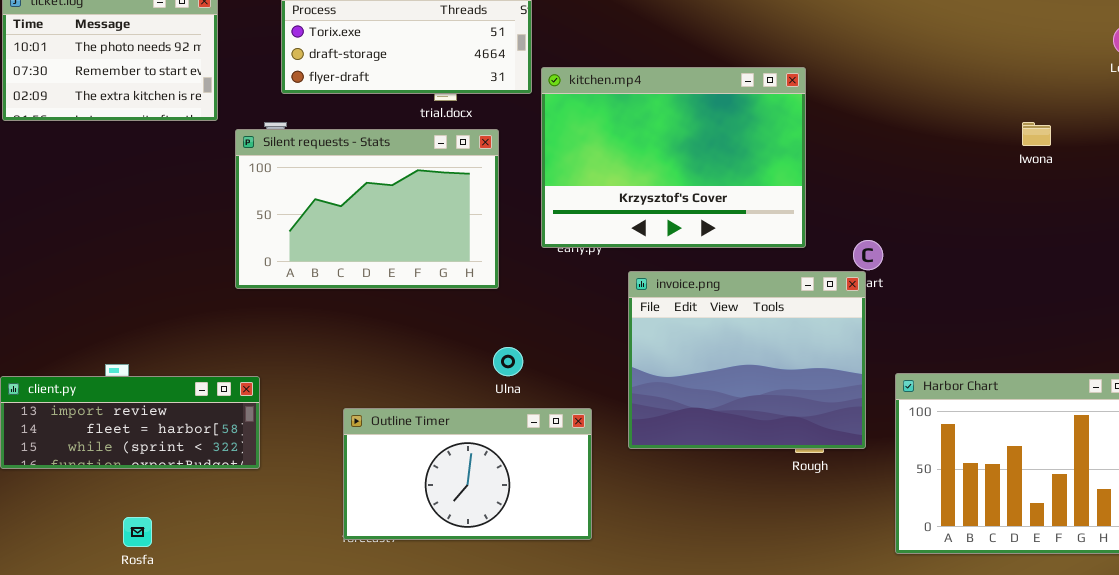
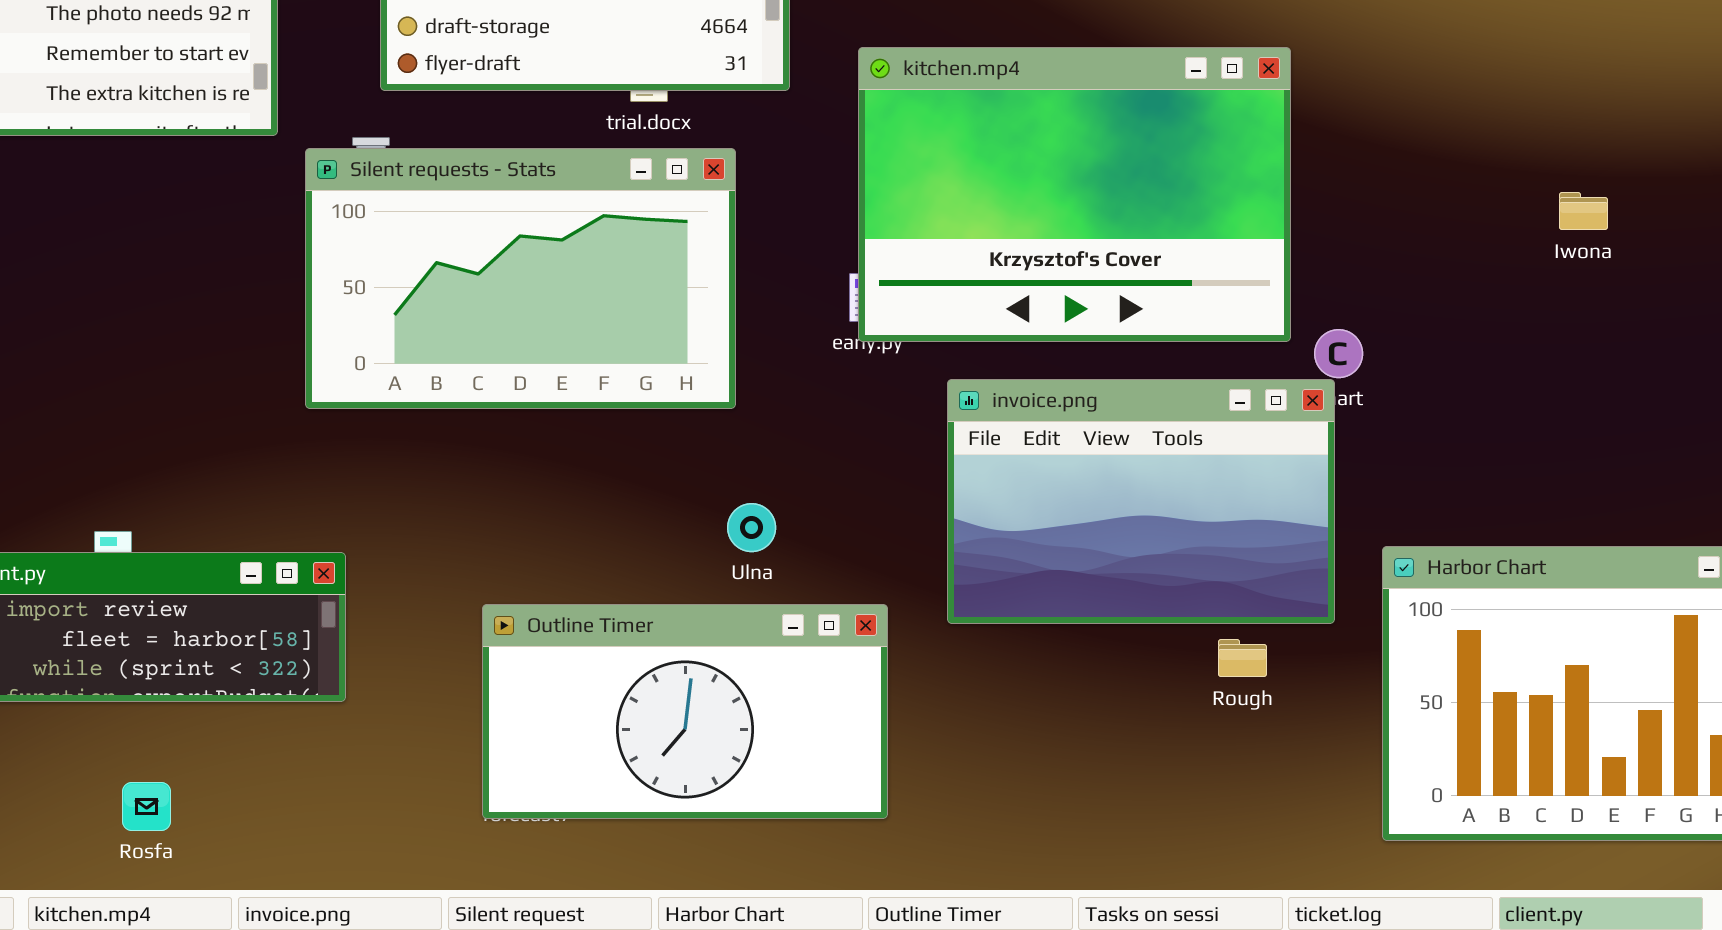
kitchen.mp4: [541,67,806,248] -> [858,47,1291,342], moved
Iwona: [1022,122,1051,146] -> [1559,192,1608,230], moved
invoice.png: [628,271,866,449] -> [947,379,1335,624], resized

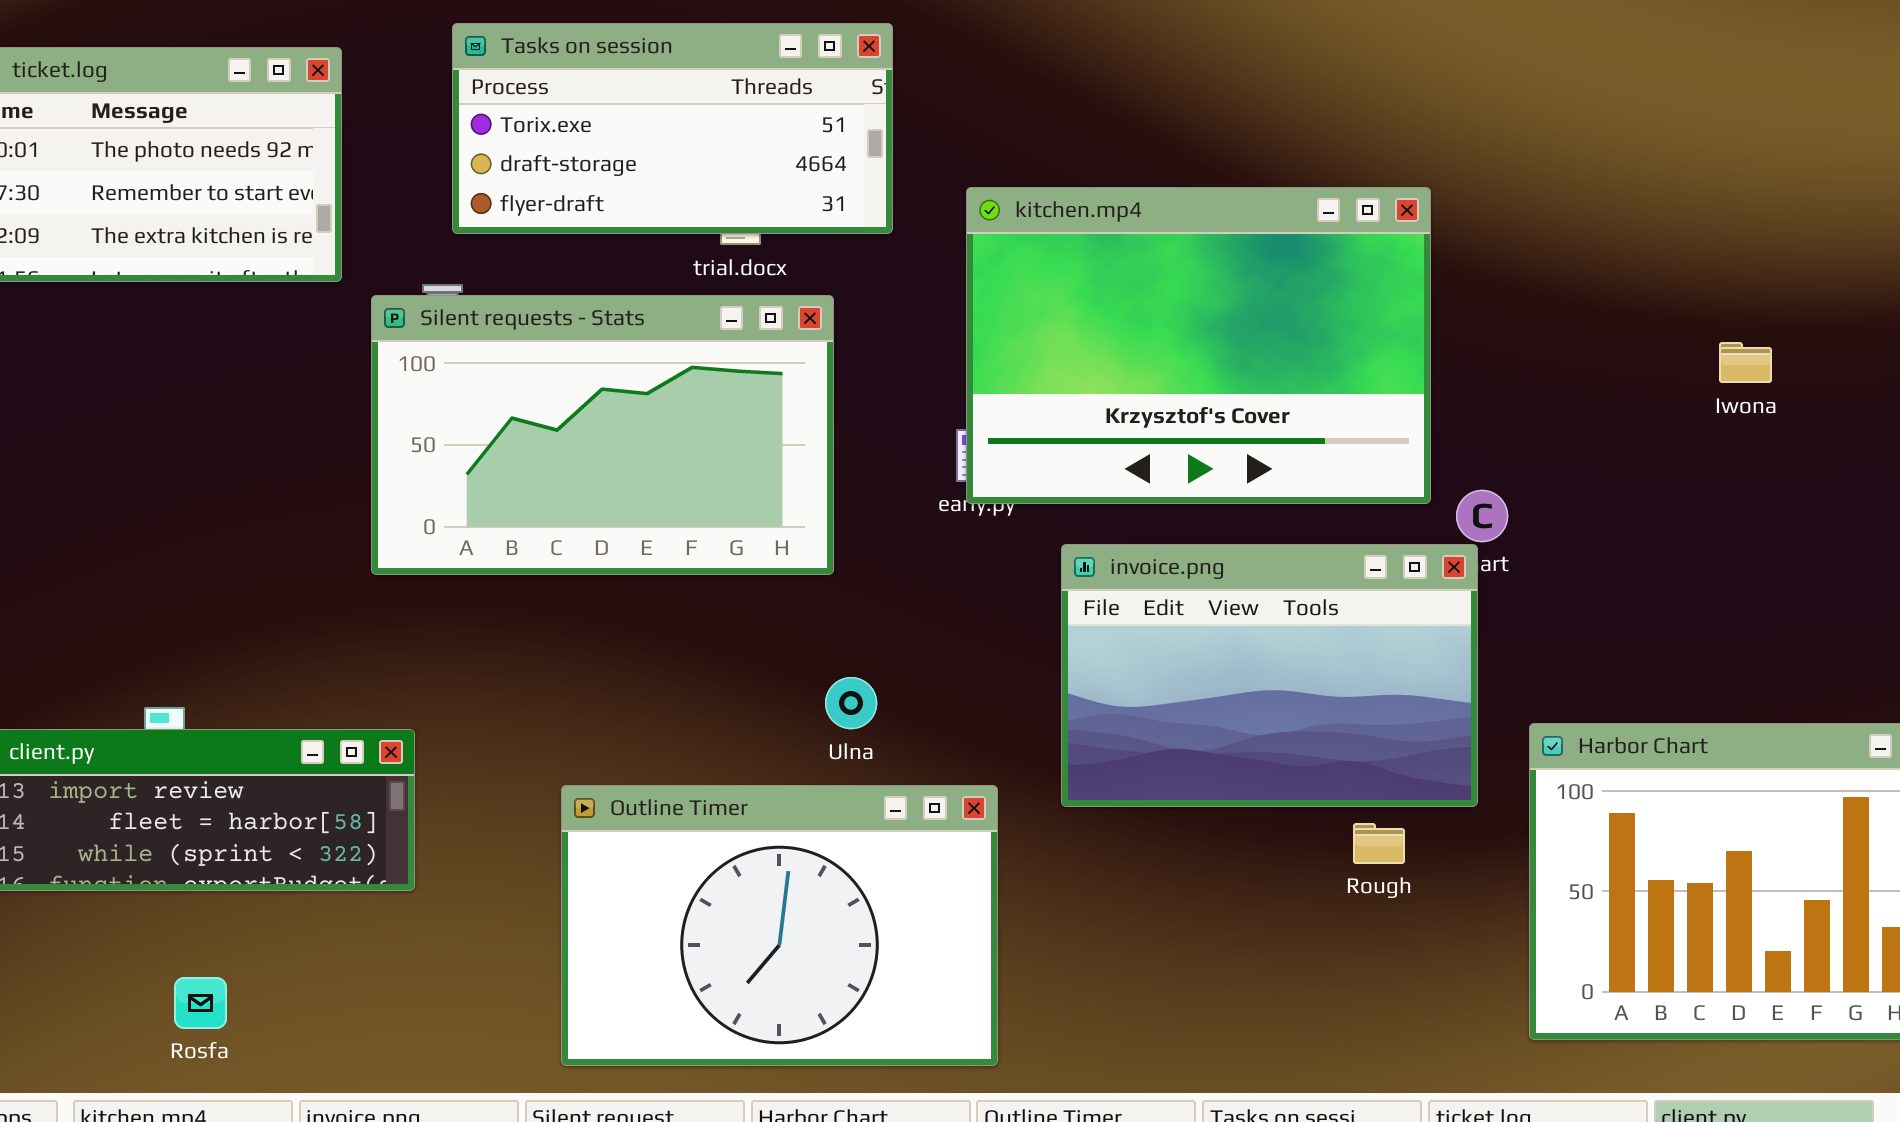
Outline Timer: [482,604,888,819] -> [561,785,998,1066], resized

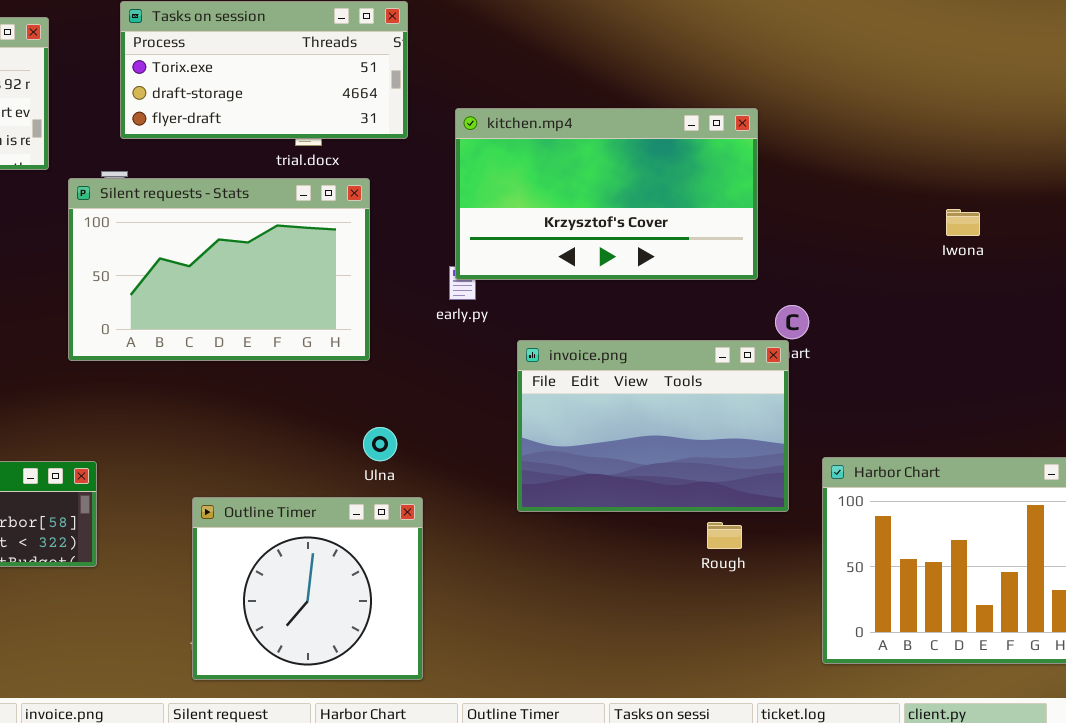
kitchen.mp4: [966,187,1431,504] -> [455,108,758,280], resized
Outline Timer: [561,785,998,1066] -> [192,497,423,680], resized

